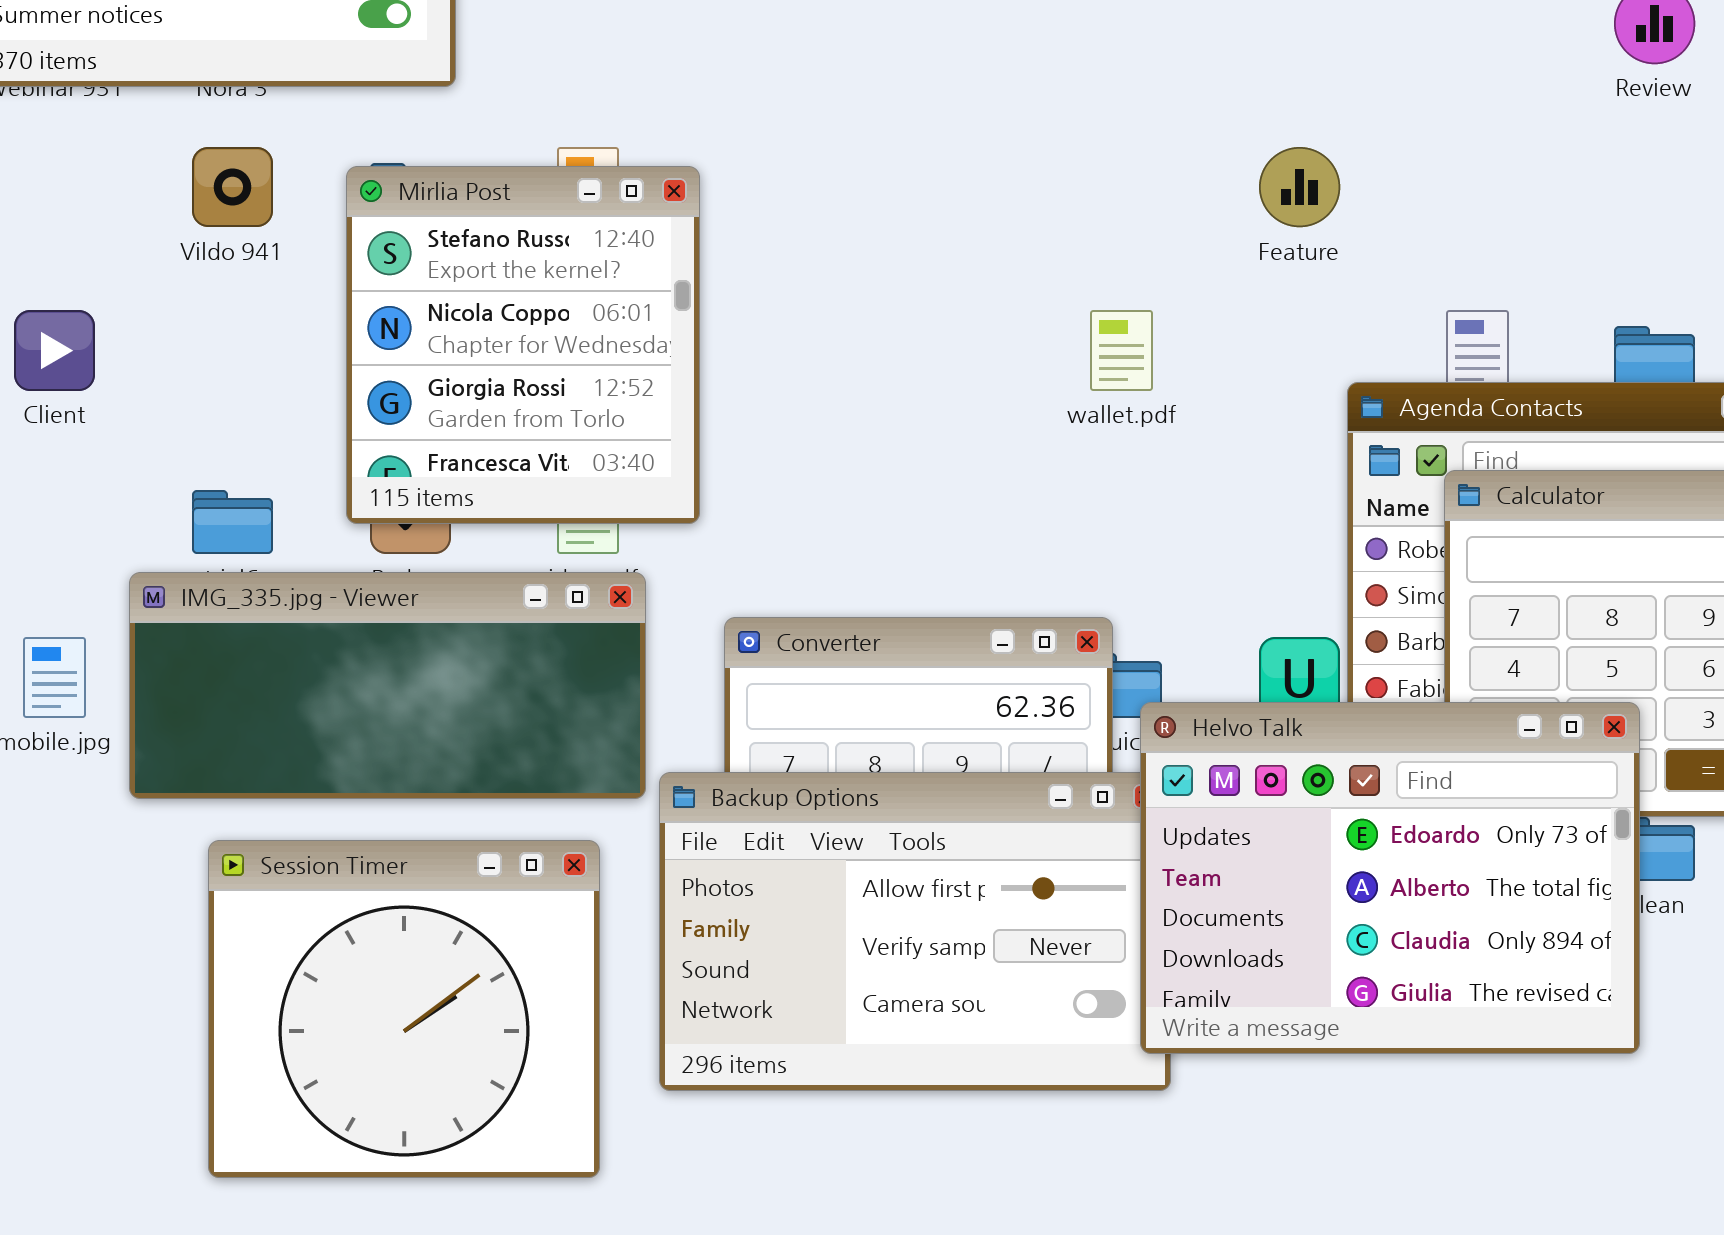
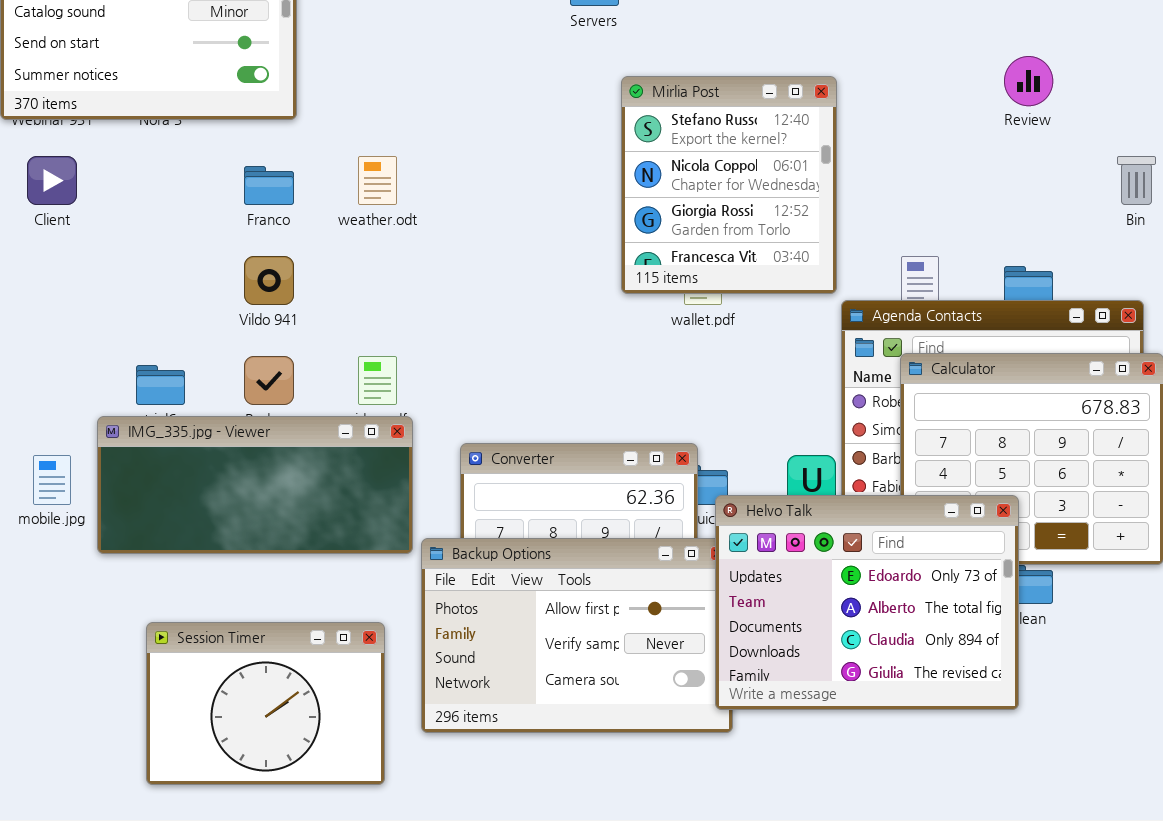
Vildo 941: [192,147,273,227] -> [244,256,294,305], moved
Mirlia Post: [346,166,700,524] -> [621,76,837,294], moved
Client: [14,310,95,391] -> [27,156,77,205], moved
Session Timer: [208,840,600,1178] -> [146,622,385,785], resized

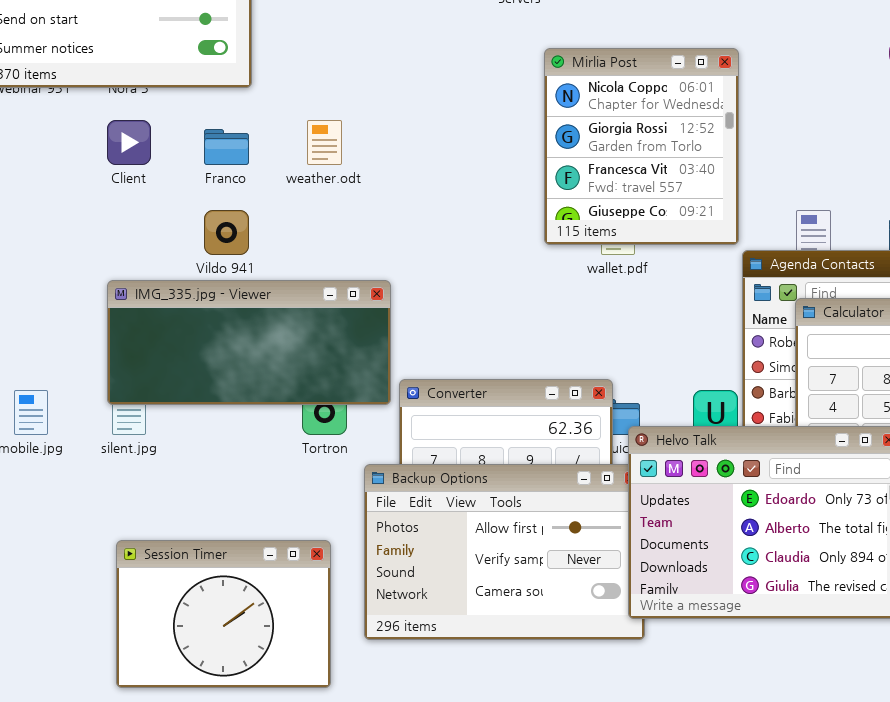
Mirlia Post: [621,76,837,294] -> [544,48,739,245], scrolled down 1 row
Client: [27,156,77,205] -> [107,120,151,165], moved
IMG_335.jpg - Viewer: [97,416,413,554] -> [107,280,391,405], moved

